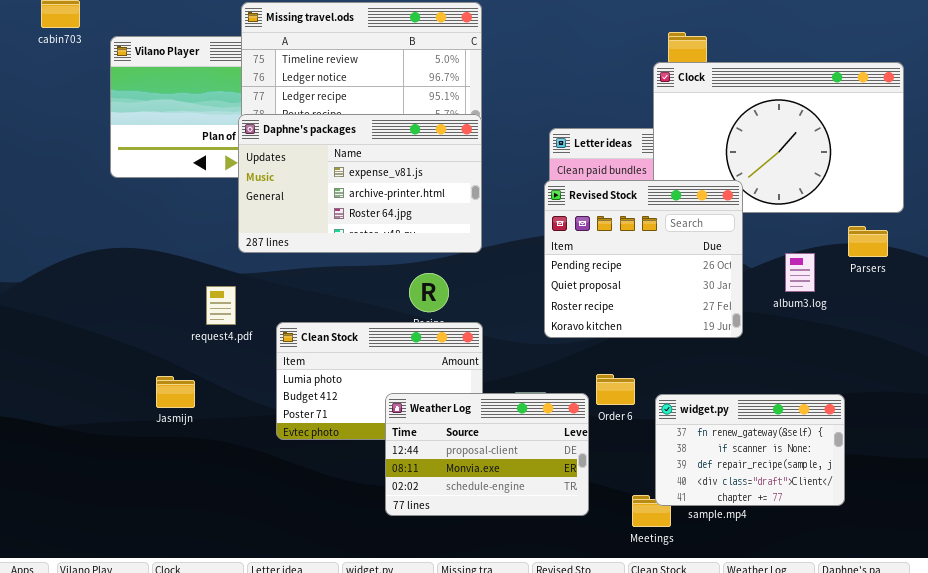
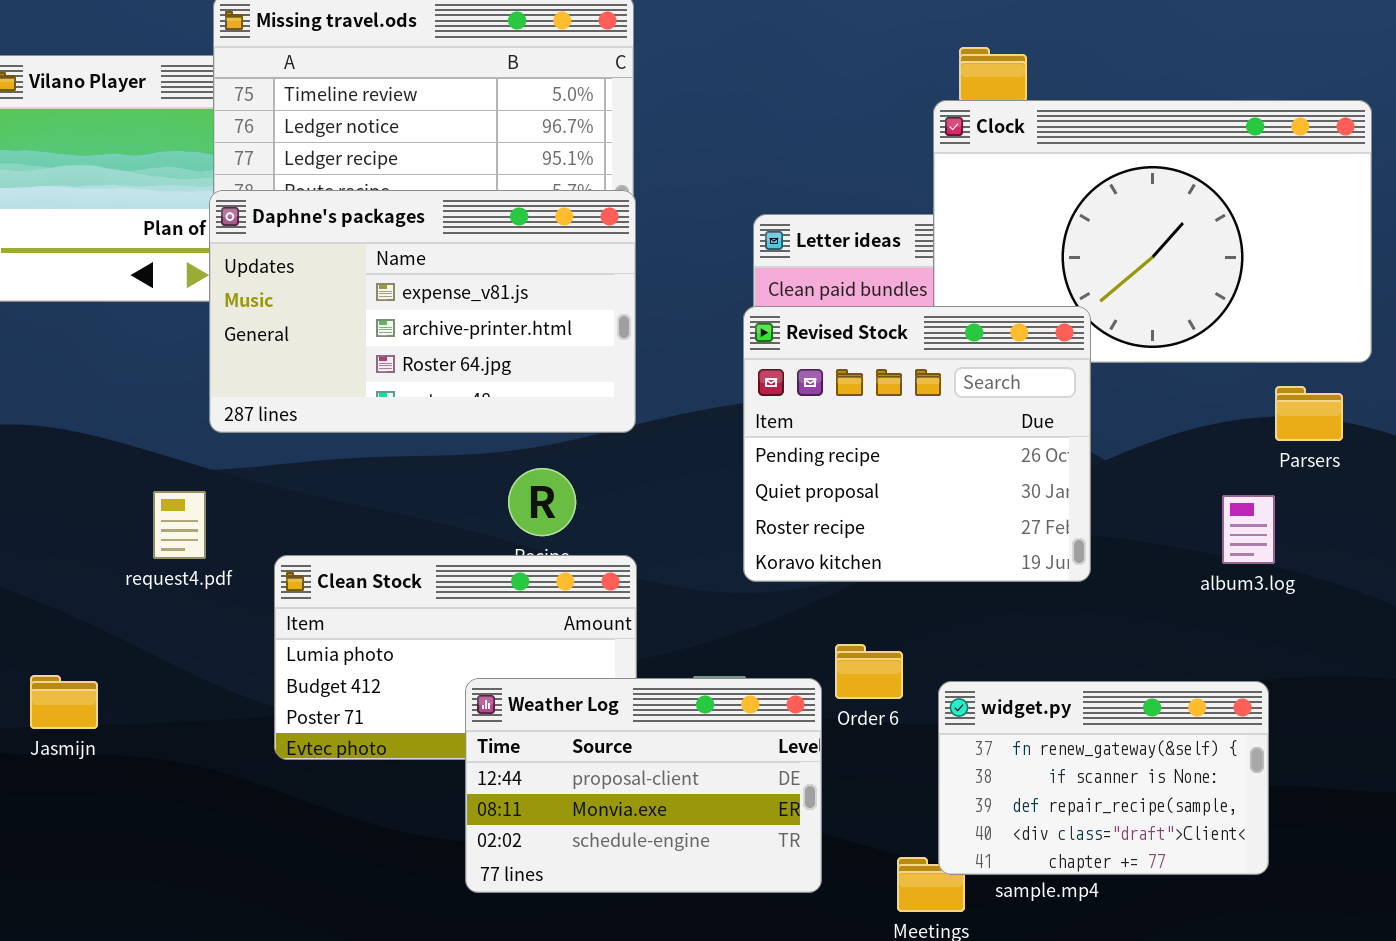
album3.log: [785,253,815,292] -> [1222,495,1275,564], moved
Jasmijn: [156,376,195,408] -> [30,675,98,729], moved

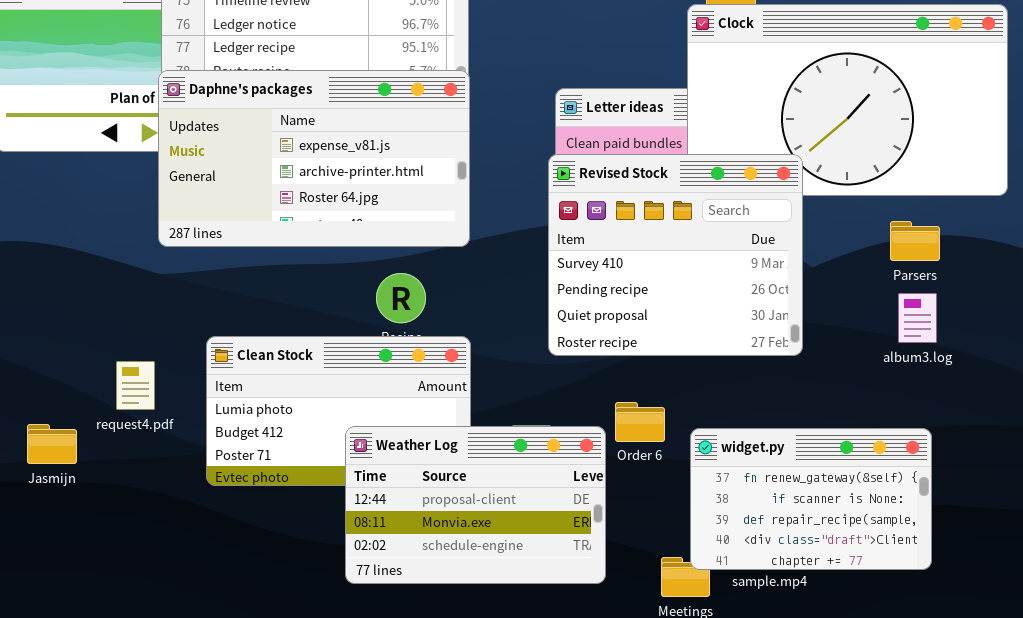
Revised Stock: [743,306,1091,582] -> [548,154,803,356], scrolled up 1 row
Parsers: [1275,386,1343,441] -> [890,221,940,261], moved
request4.pdf: [153,491,206,559] -> [116,361,155,410], moved

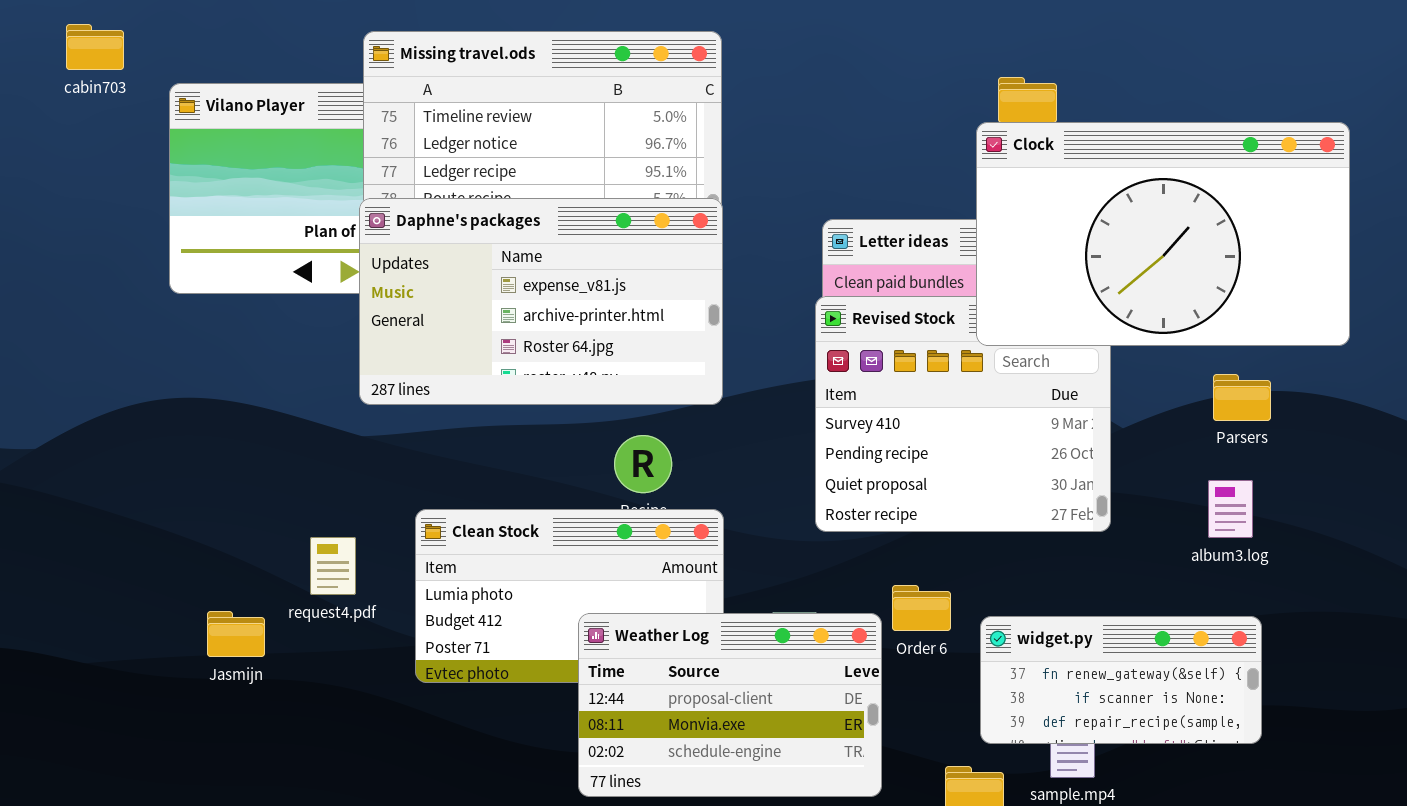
Clock: [687,4,1008,196] -> [976,122,1350,346], raised
album3.log: [898,293,937,343] -> [1208,480,1253,538], moved
widget.py: [690,428,932,570] -> [980,616,1262,744], resized

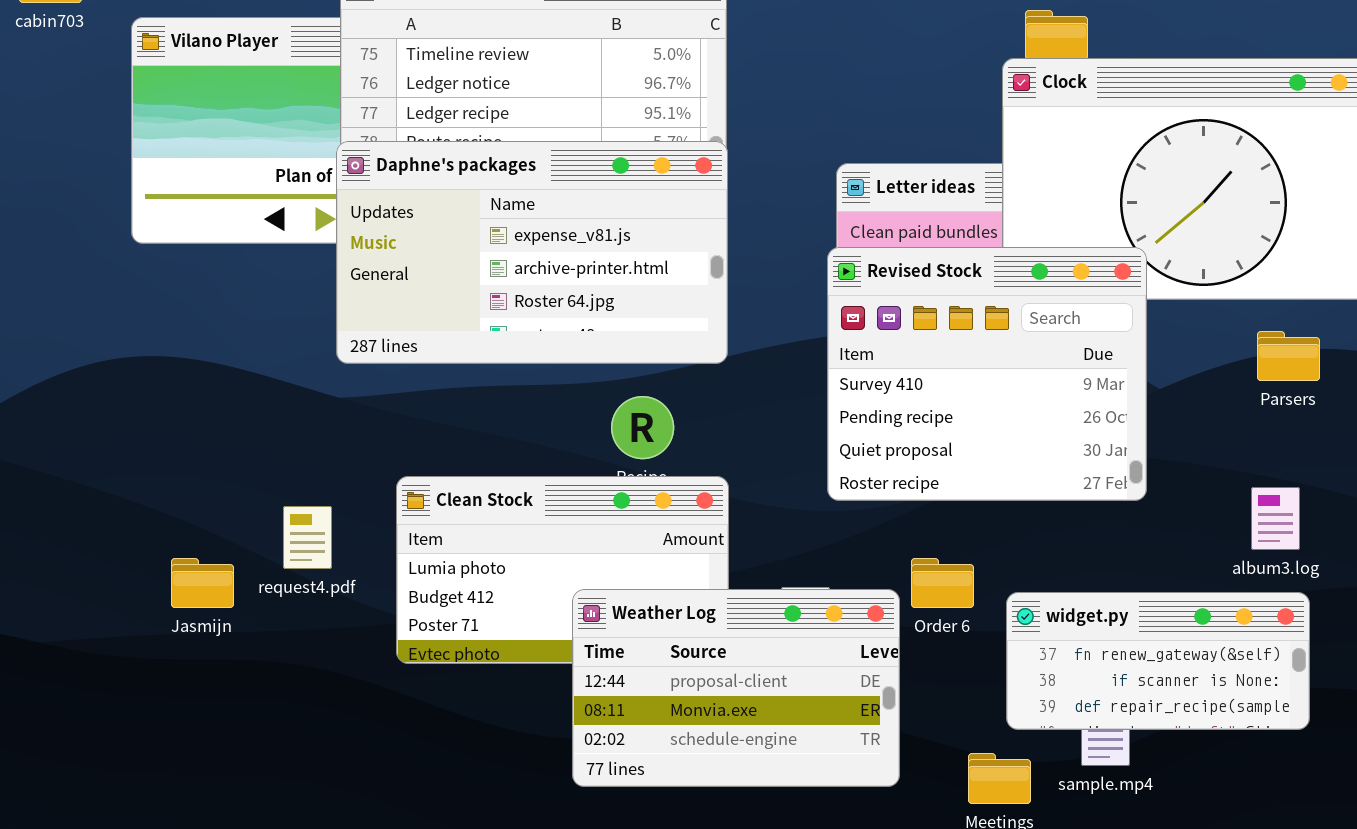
Revised Stock: [815,296,1111,532] -> [827,247,1147,501], raised
album3.log: [1208,480,1253,538] -> [1251,487,1300,550], moved
Jasmijn: [207,611,265,657] -> [171,558,234,608], moved

